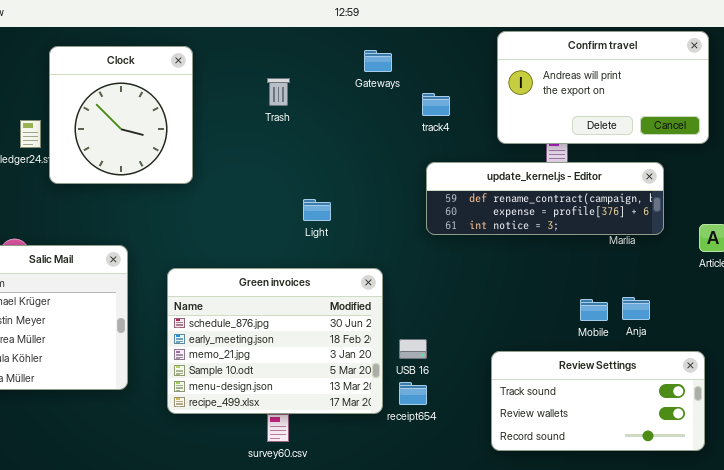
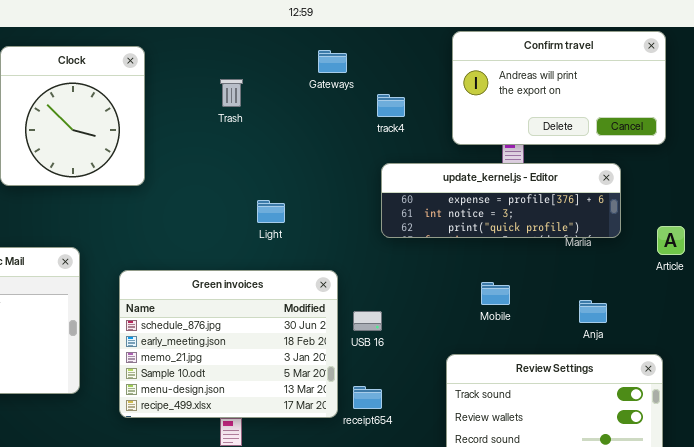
update_kernel.js - Editor: [426,162,664,235] -> [381,163,621,238], scrolled down 1 row
Mobile: [580,299,608,321] -> [481,282,510,305], moved
USB 16: [399,339,427,359] -> [353,311,382,331], moved

